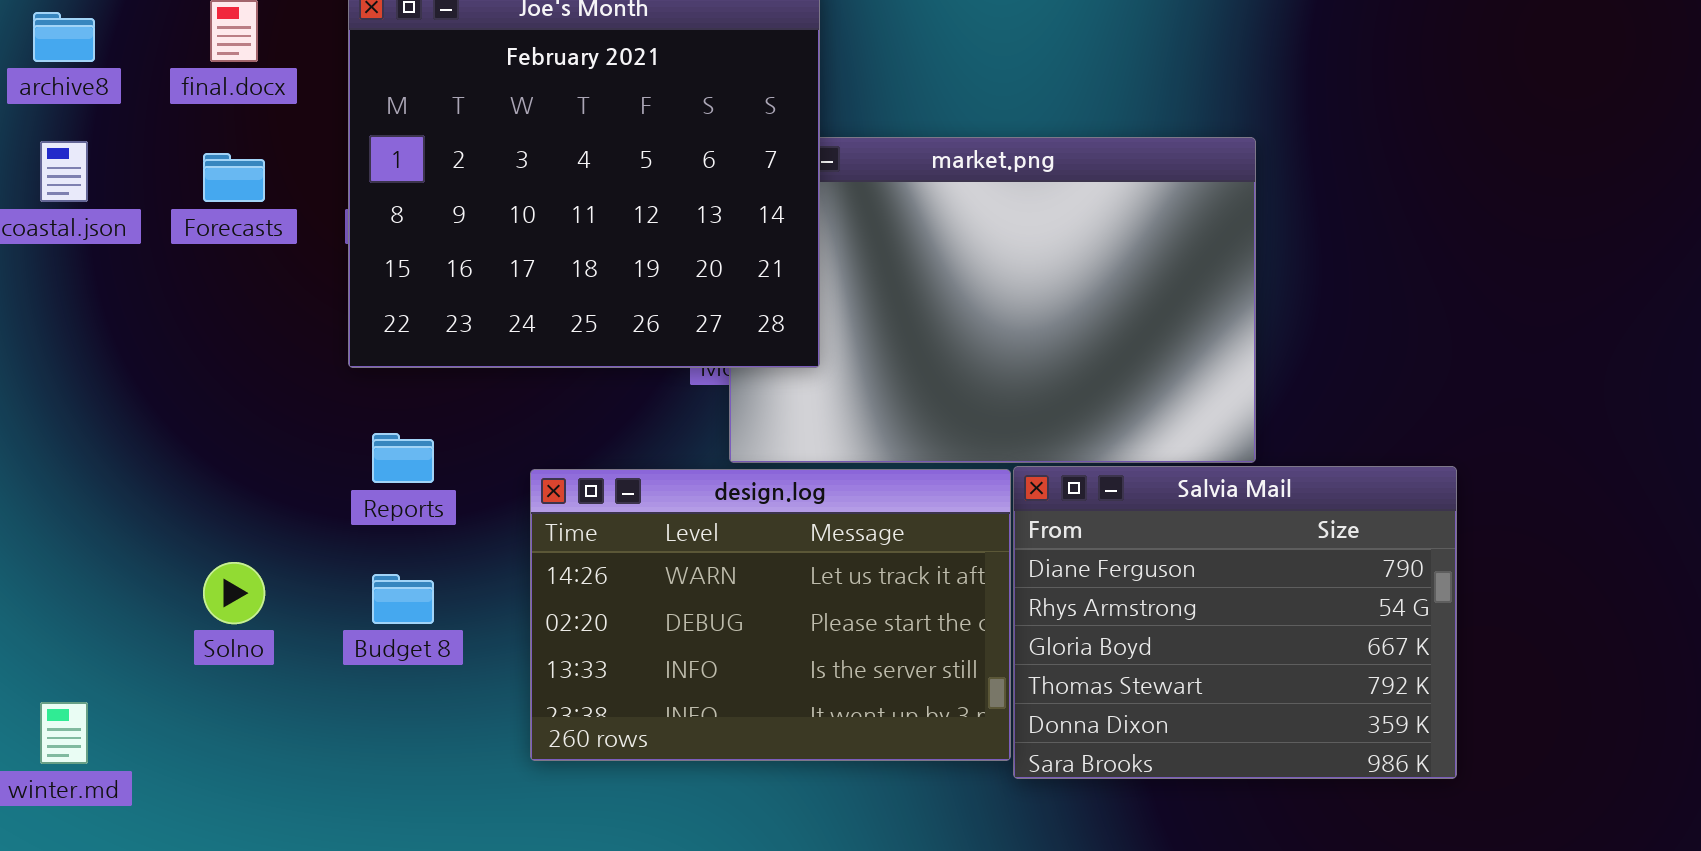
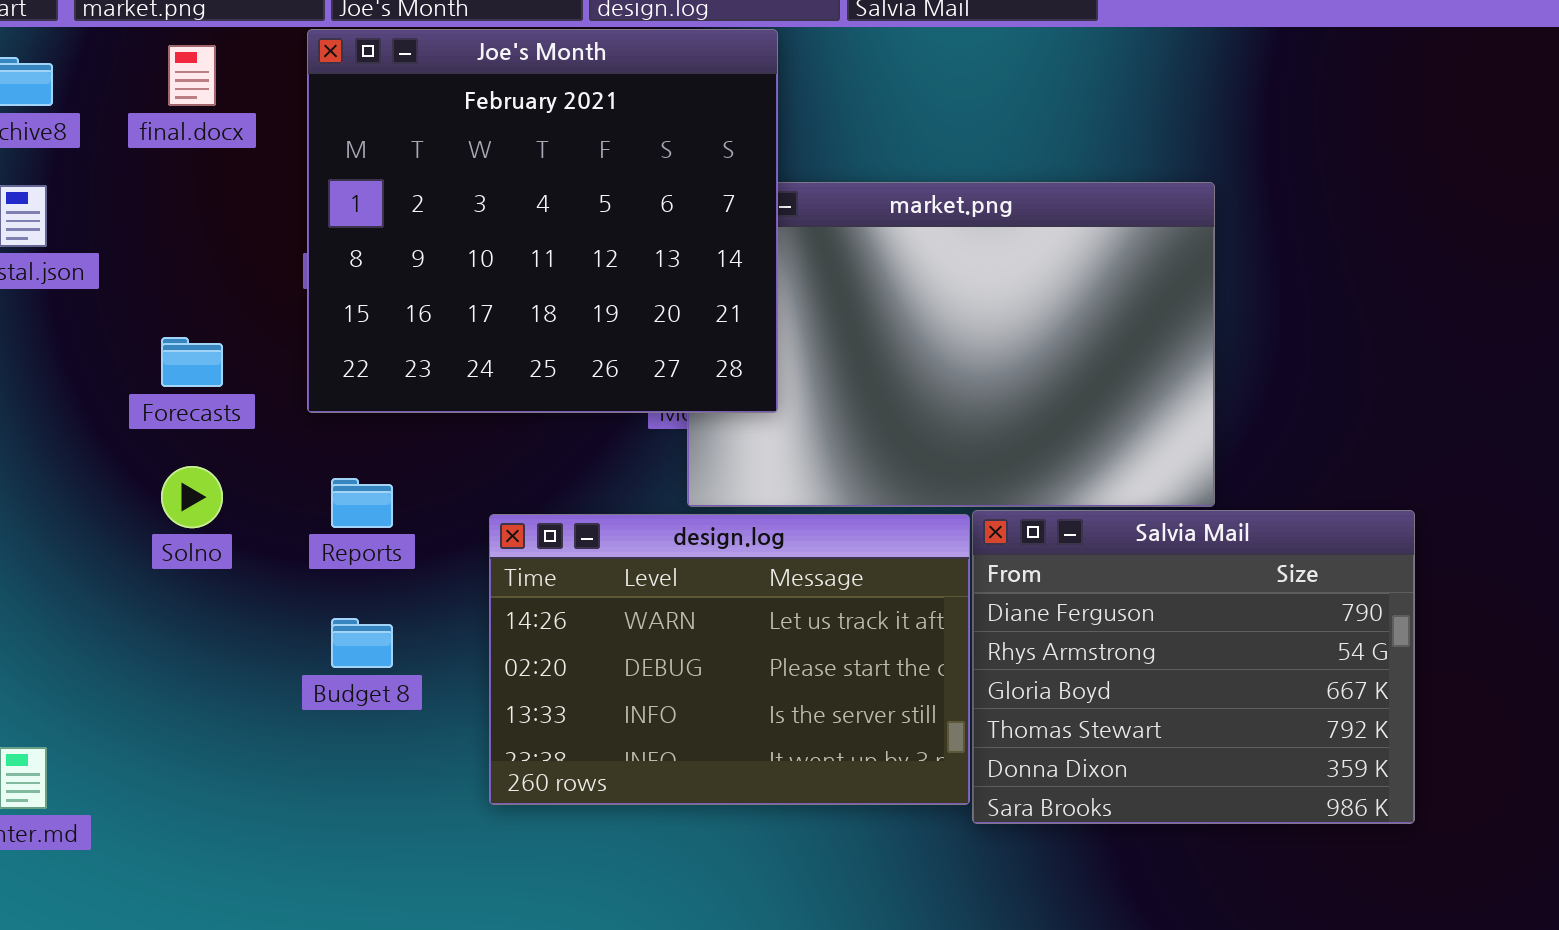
Forecasts: [203,153,265,202] -> [161,337,223,387], moved
Solno: [203,562,265,624] -> [161,466,223,528], moved

